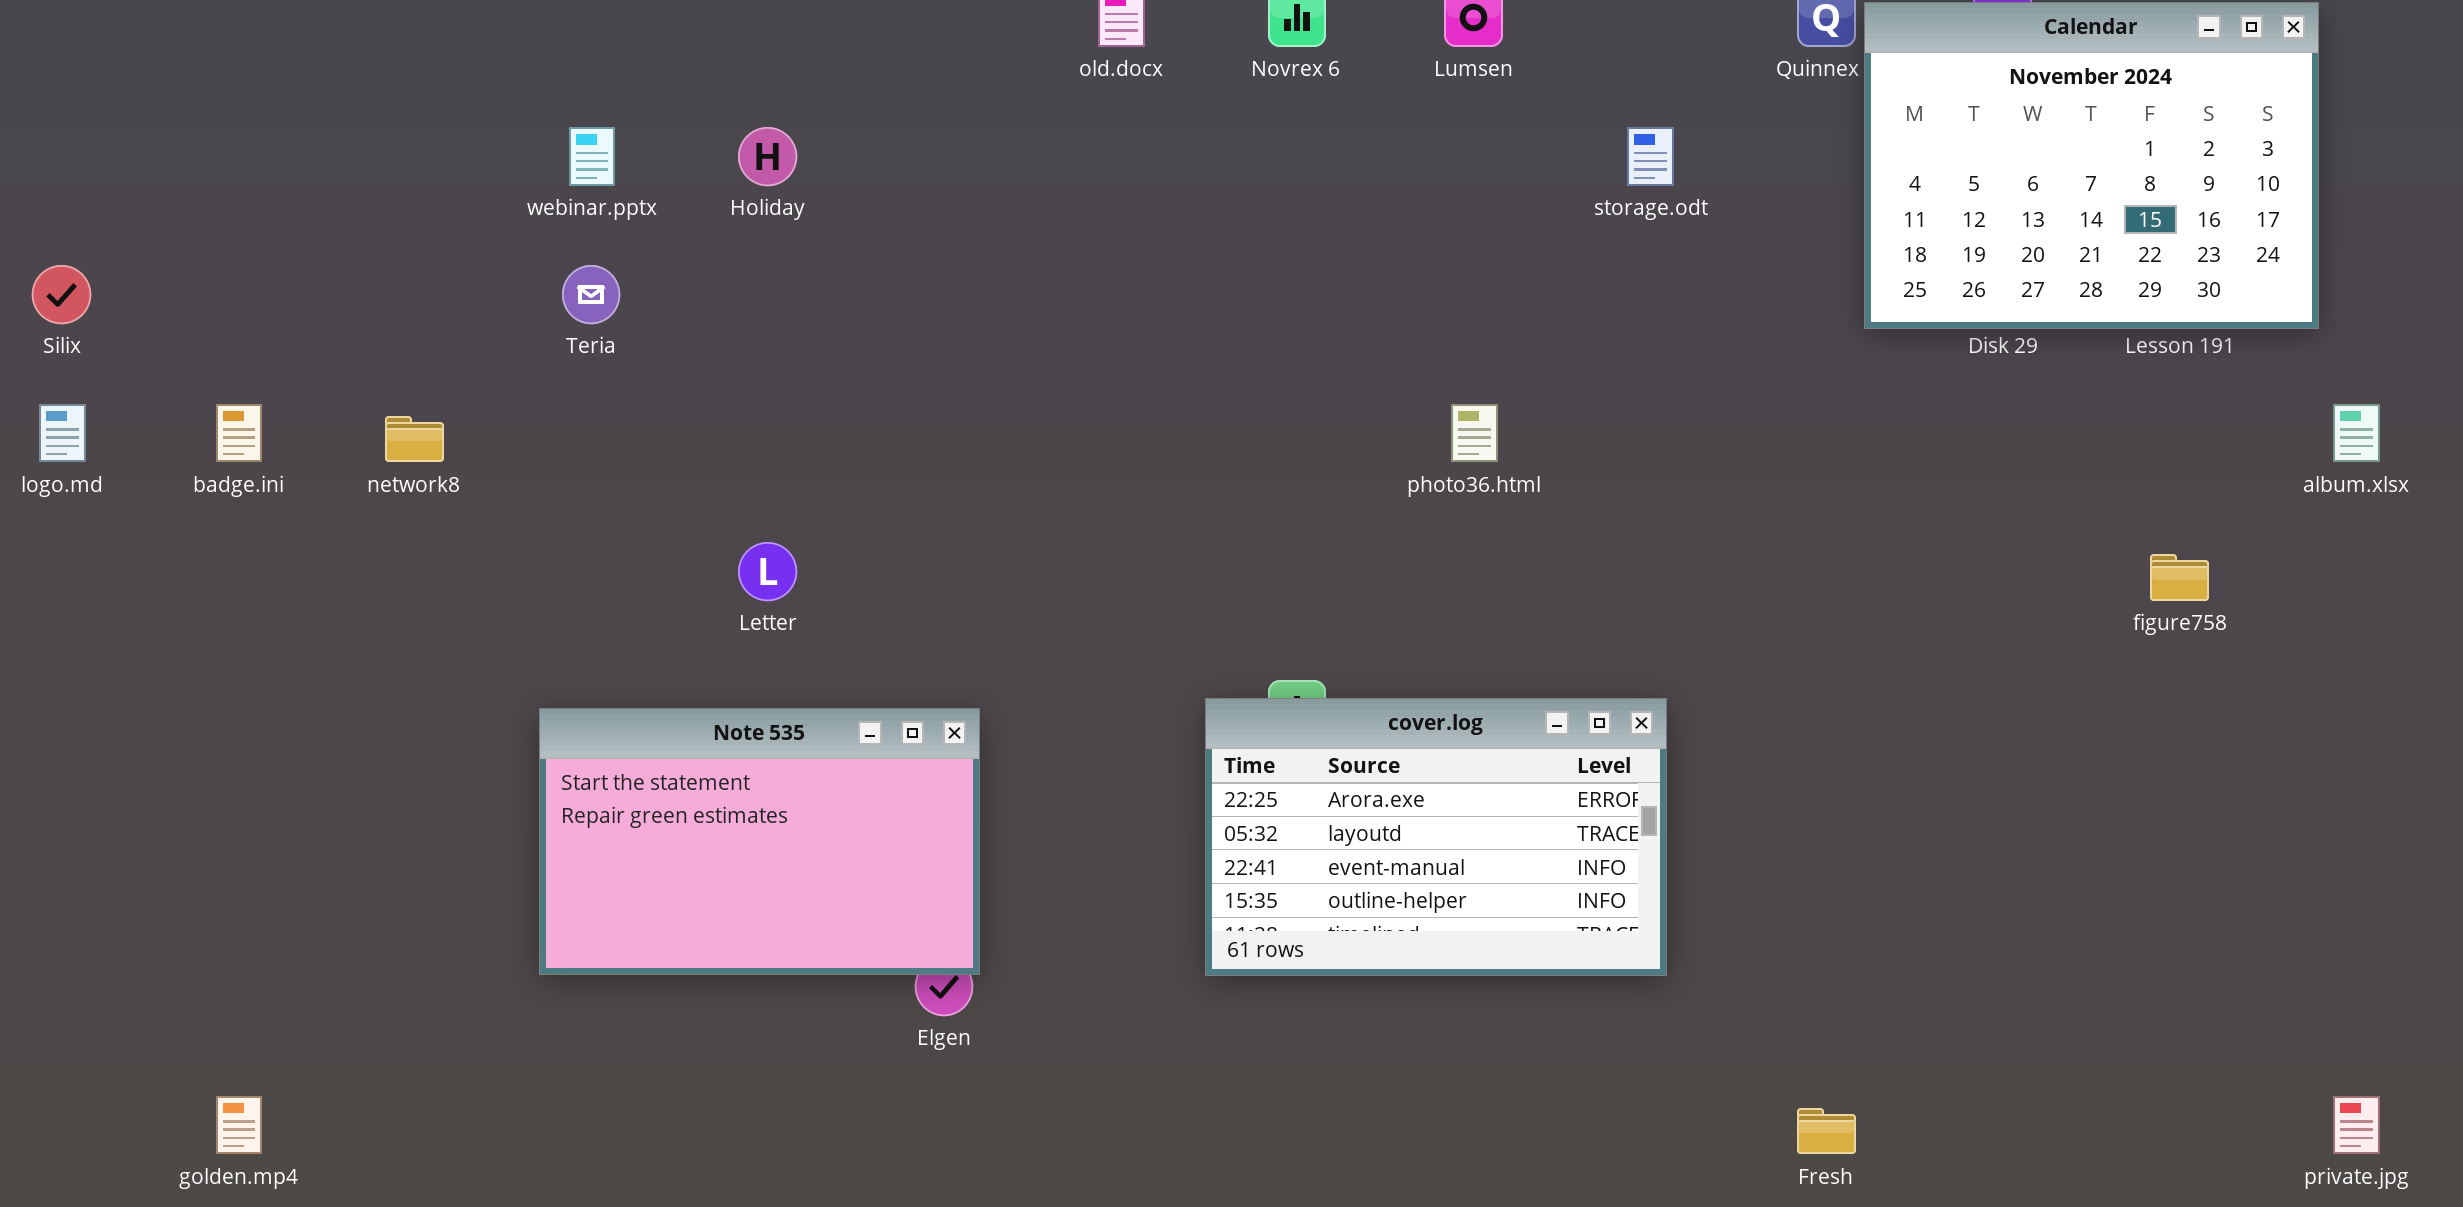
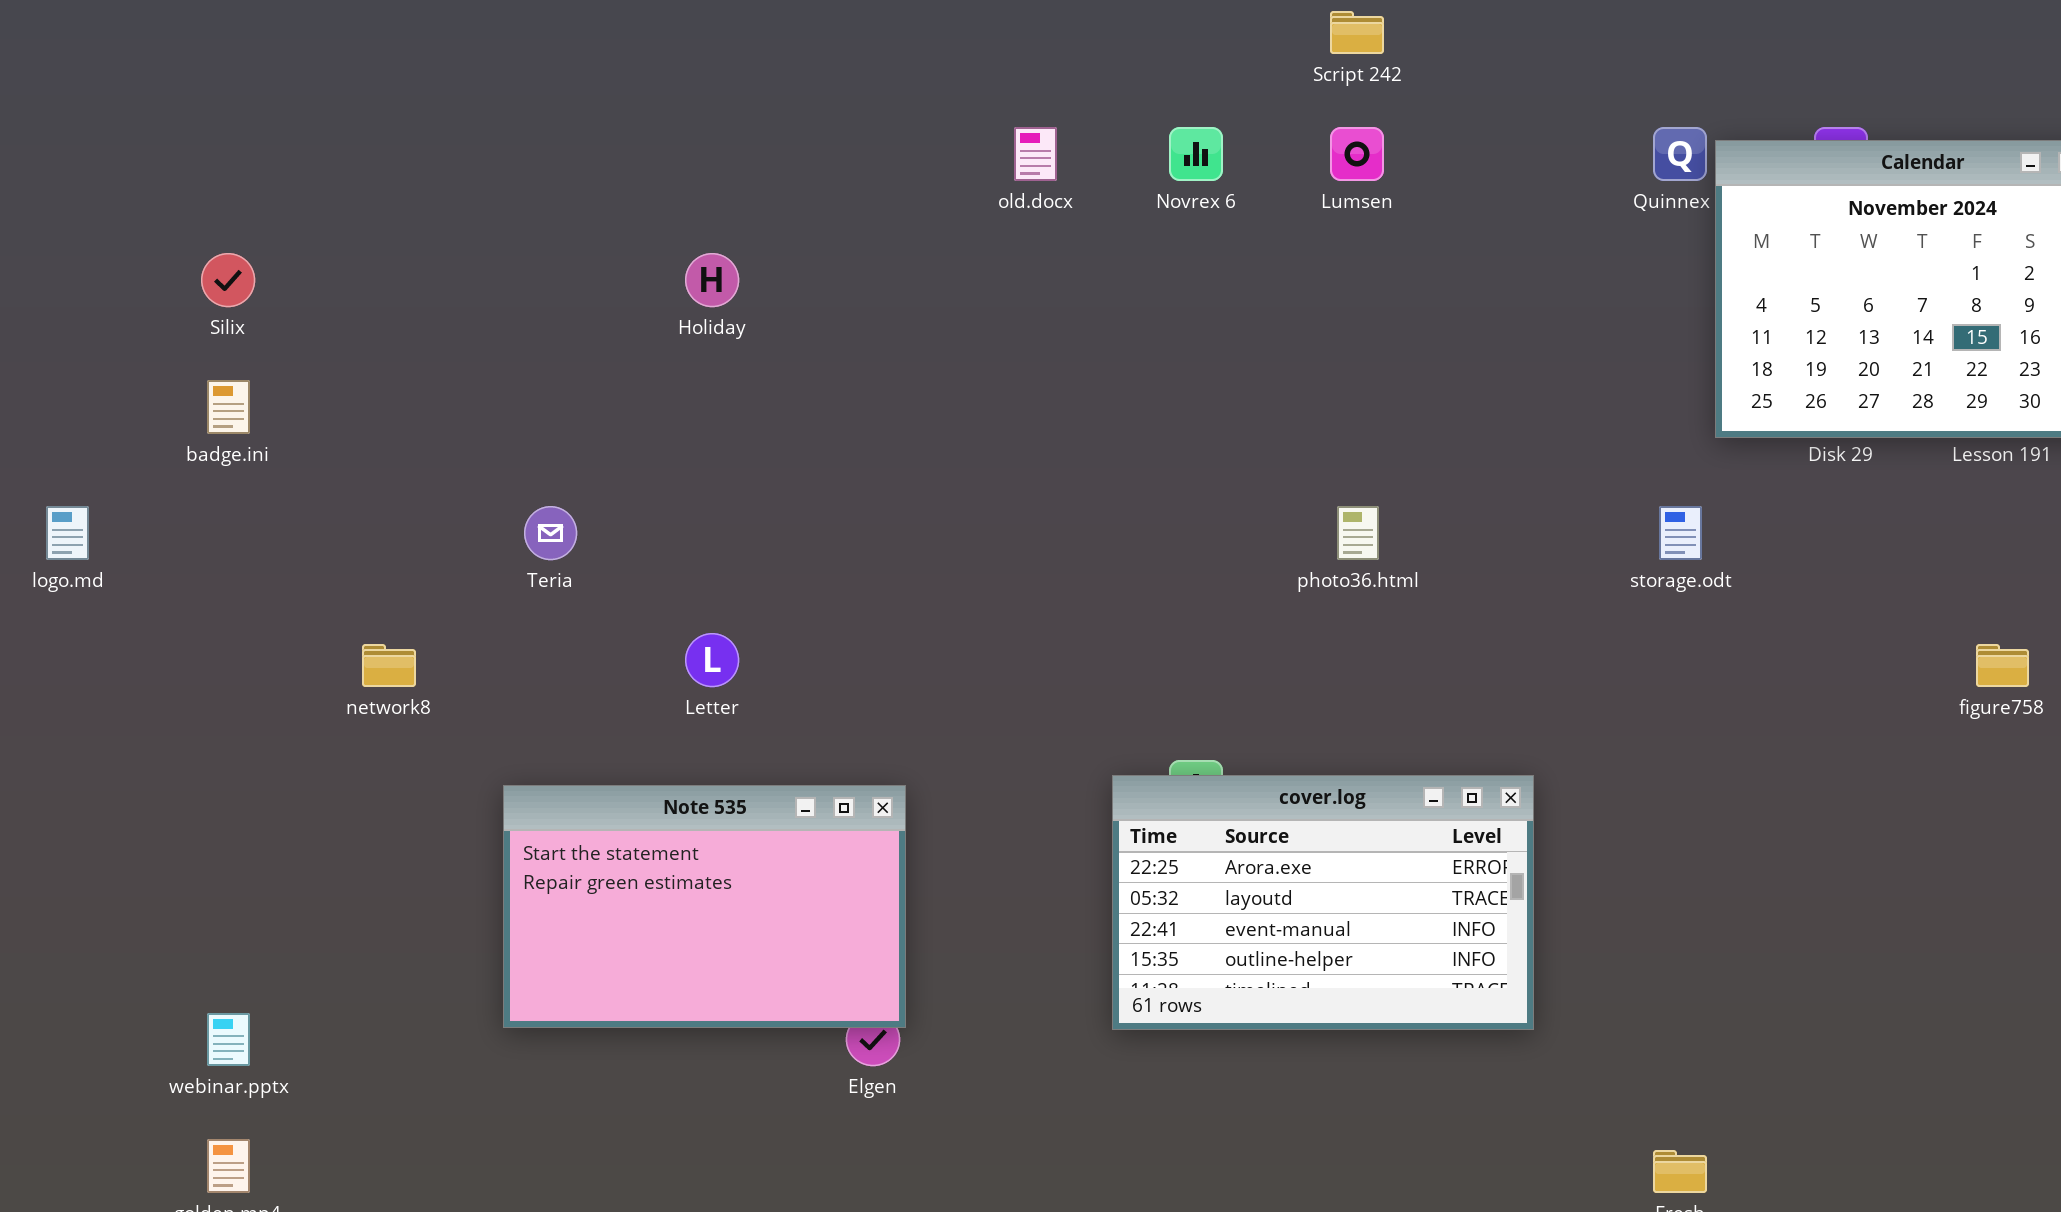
webinar.pptx: [569,127,615,186] -> [207,1013,250,1066], moved
storage.odt: [1627,127,1674,186] -> [1659,506,1702,560], moved
Silix: [32,265,91,324] -> [201,253,255,307], moved
Teria: [562,265,620,324] -> [524,506,577,560], moved
badge.ini: [216,404,262,462] -> [207,380,250,434], moved
network8: [385,416,444,462] -> [362,644,416,687], moved

